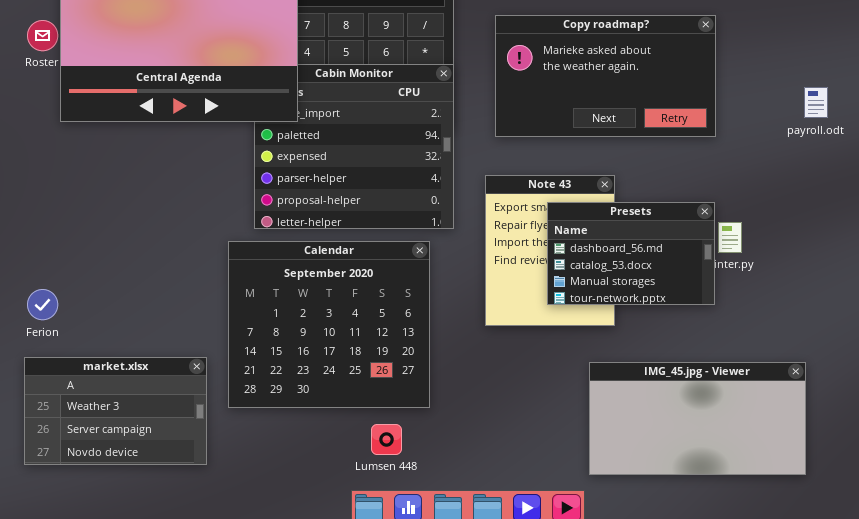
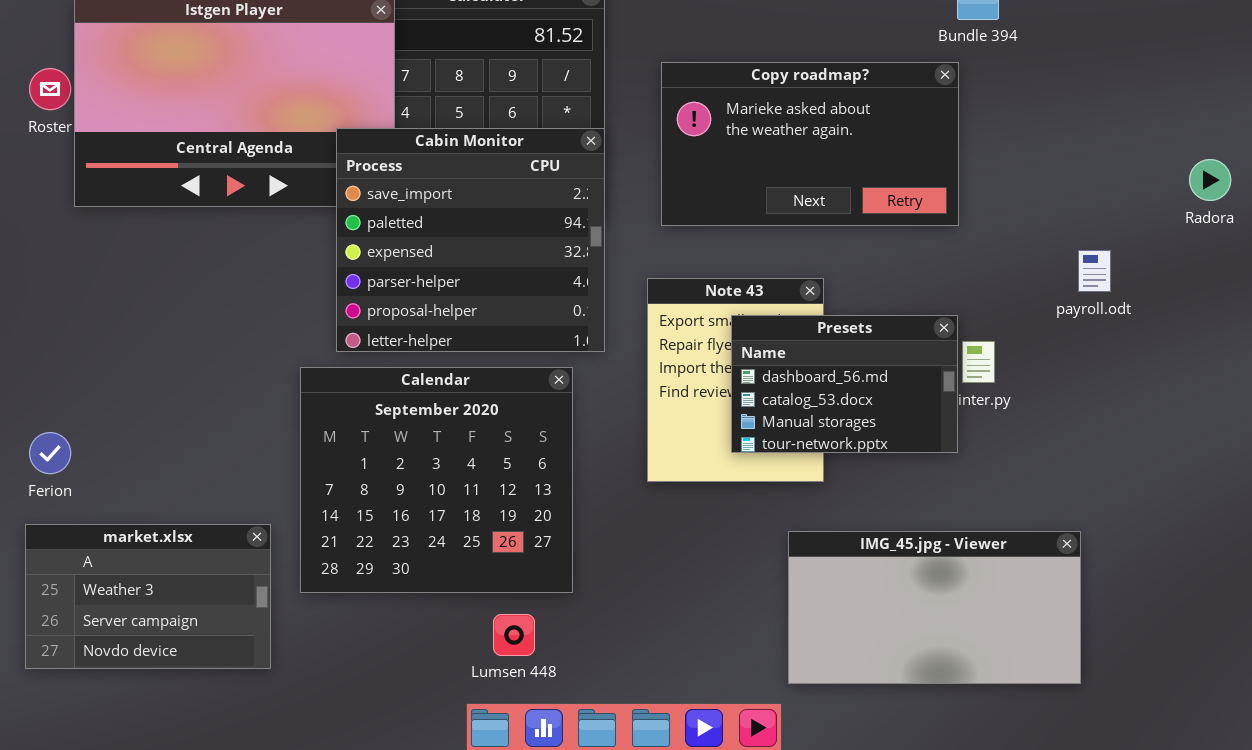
Cabin Monitor: [254,64,454,229] -> [336,128,605,352], raised
payroll.odt: [804,87,828,118] -> [1078,250,1111,292], moved

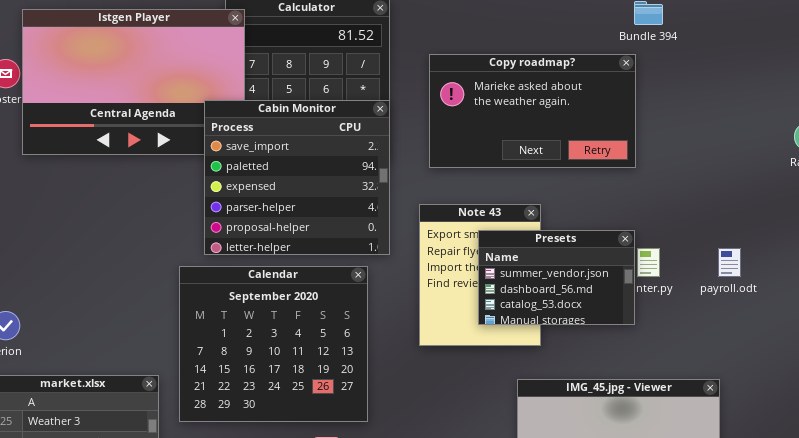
payroll.odt: [1078,250,1111,292] -> [718,248,741,277], moved
Presets: [731,315,958,453] -> [478,230,635,325], scrolled up 1 row

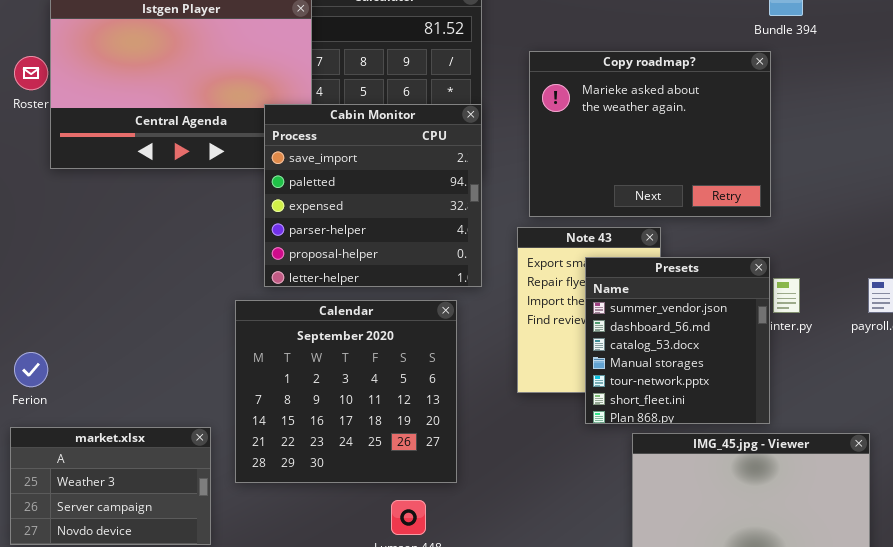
Copy roadmap?: [429,54,636,168] -> [529,51,771,217], resized
Presets: [478,230,635,325] -> [585,257,770,424], resized

